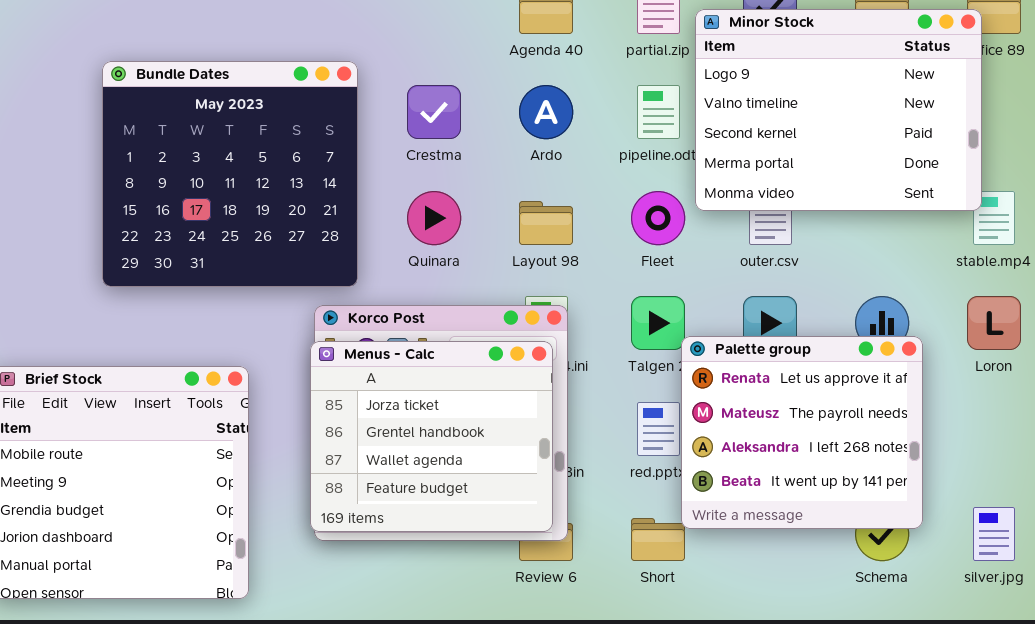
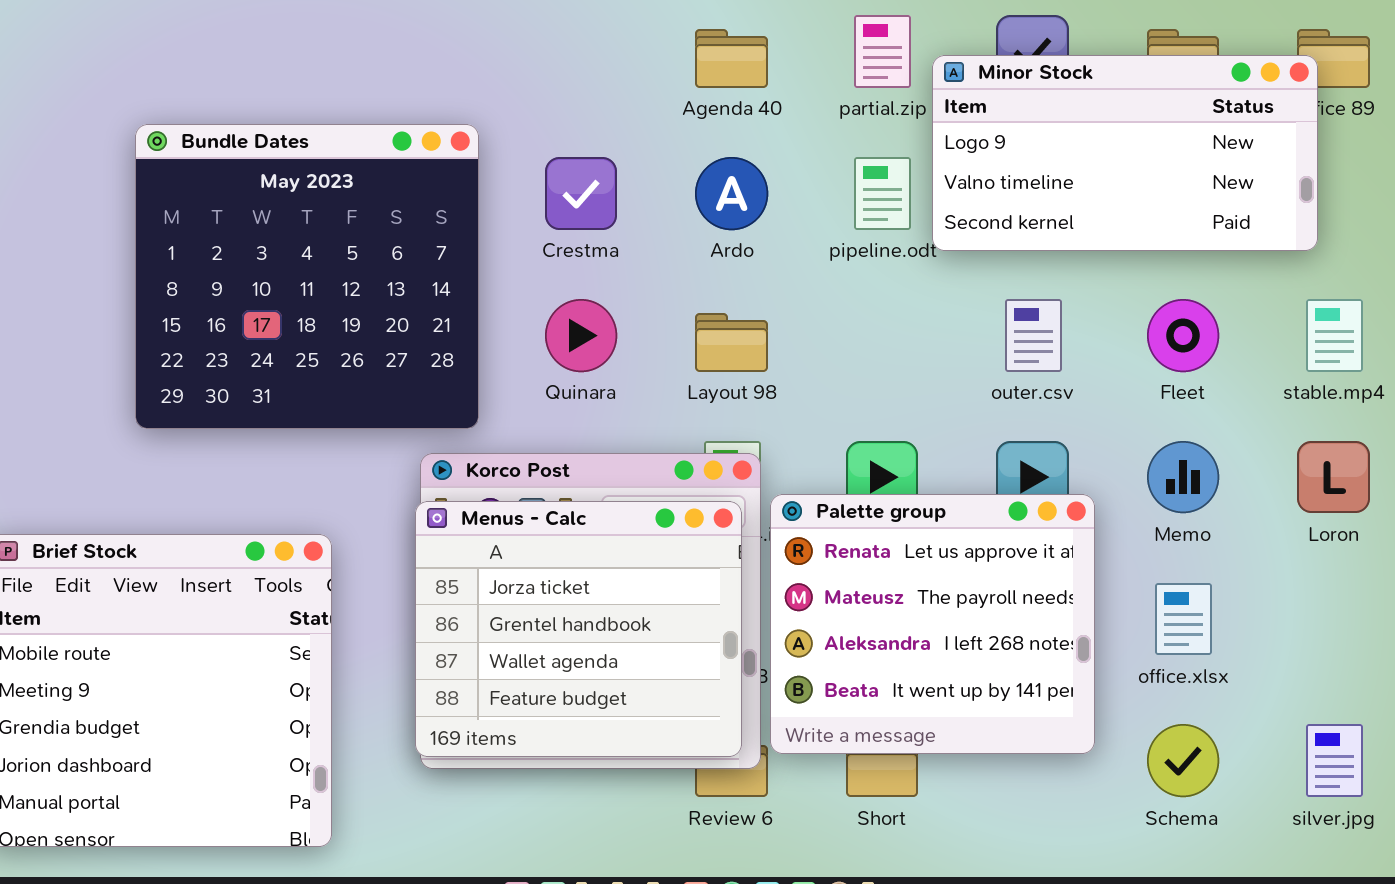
Minor Stock: [695,9,982,211] -> [932,55,1318,251], resized
Fleet: [631,191,685,245] -> [1147,299,1219,372], moved
Palette group: [681,336,923,529] -> [770,494,1095,754], moved

